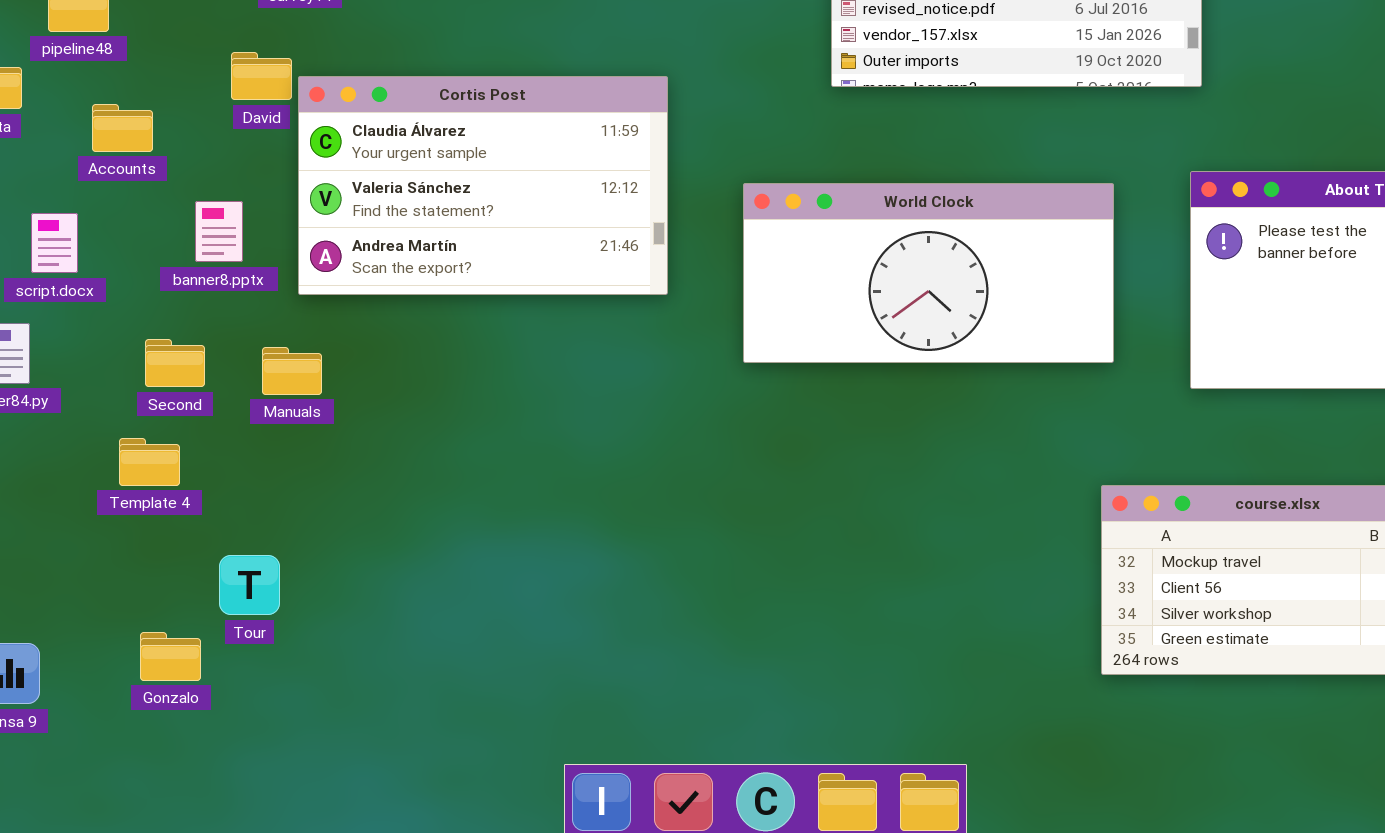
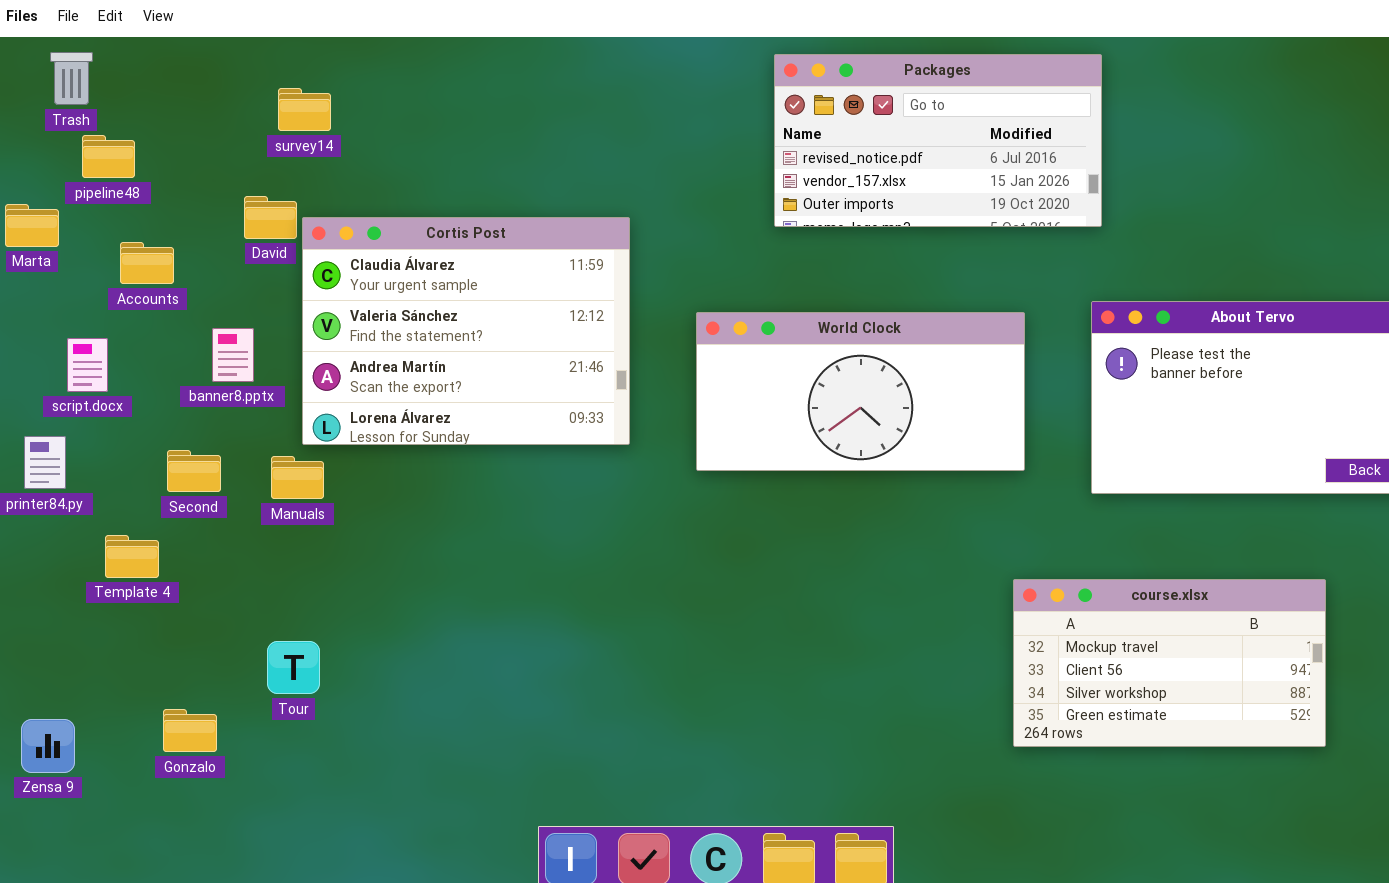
Cortis Post: [298,76,668,295] -> [302,217,630,445], resized
Template 4: [119,438,180,486] -> [105,535,159,578], moved
Tour: [219,555,280,615] -> [267,641,320,694], moved

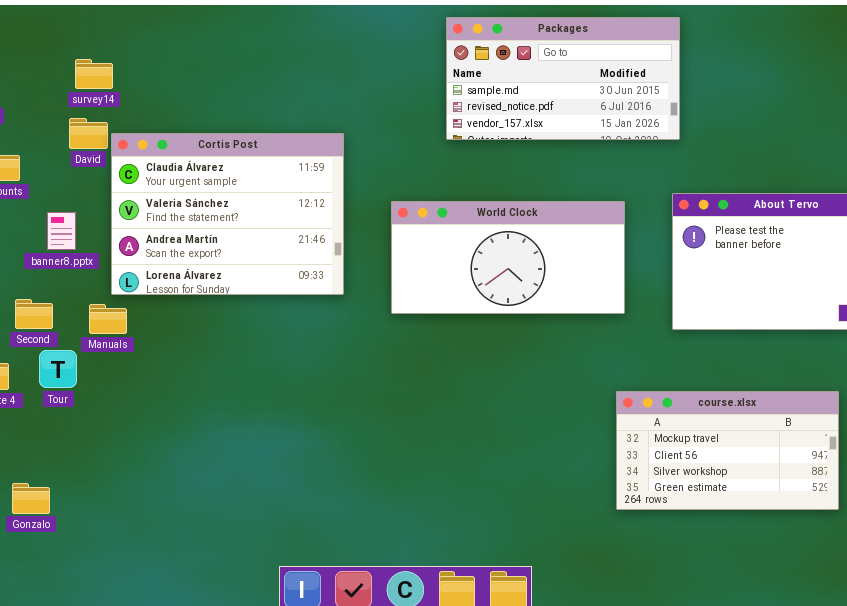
Packages: [774,54,1102,227] -> [446,17,680,140], scrolled up 1 row
survey14: [278,88,331,131] -> [75,59,113,89], moved
Tour: [267,641,320,694] -> [39,350,77,388], moved

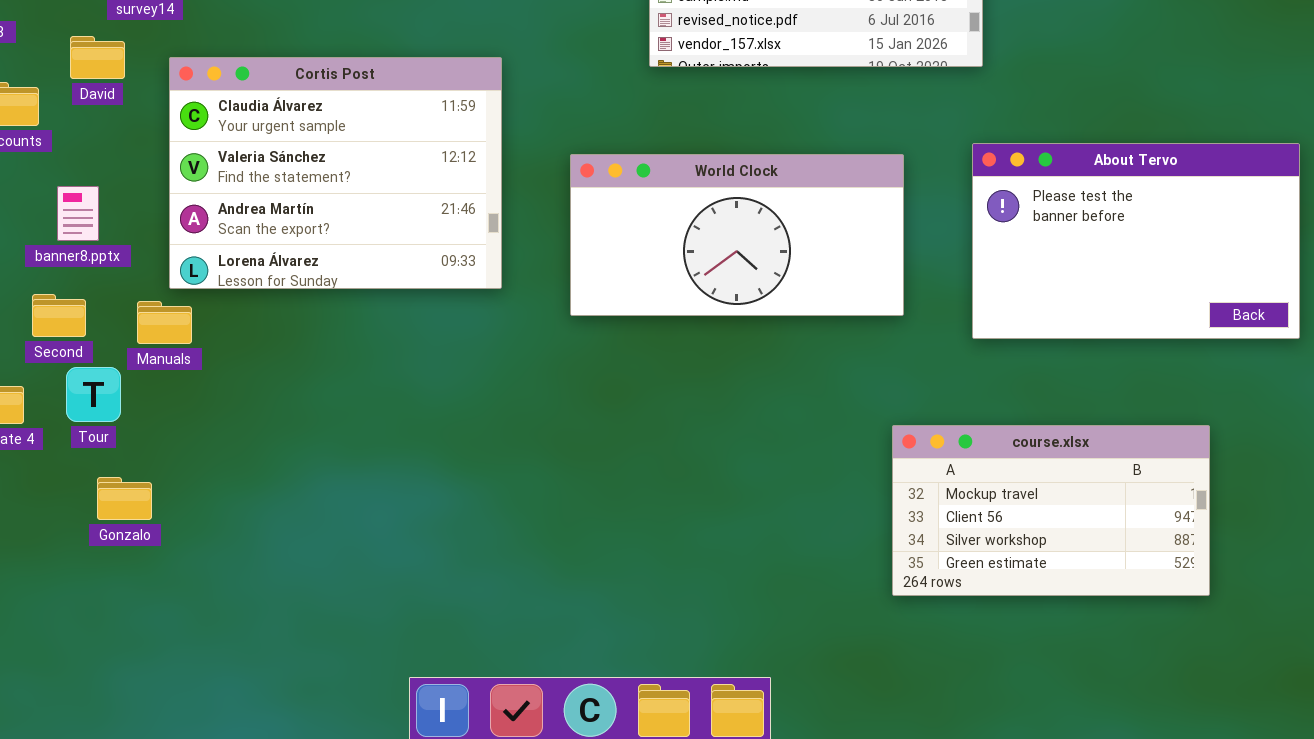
David: [69,118,108,149] -> [70,36,125,79], moved
banner8.pptx: [47,212,76,250] -> [57,186,99,241], moved
Gonzalo: [12,483,50,514] -> [97,477,152,520], moved

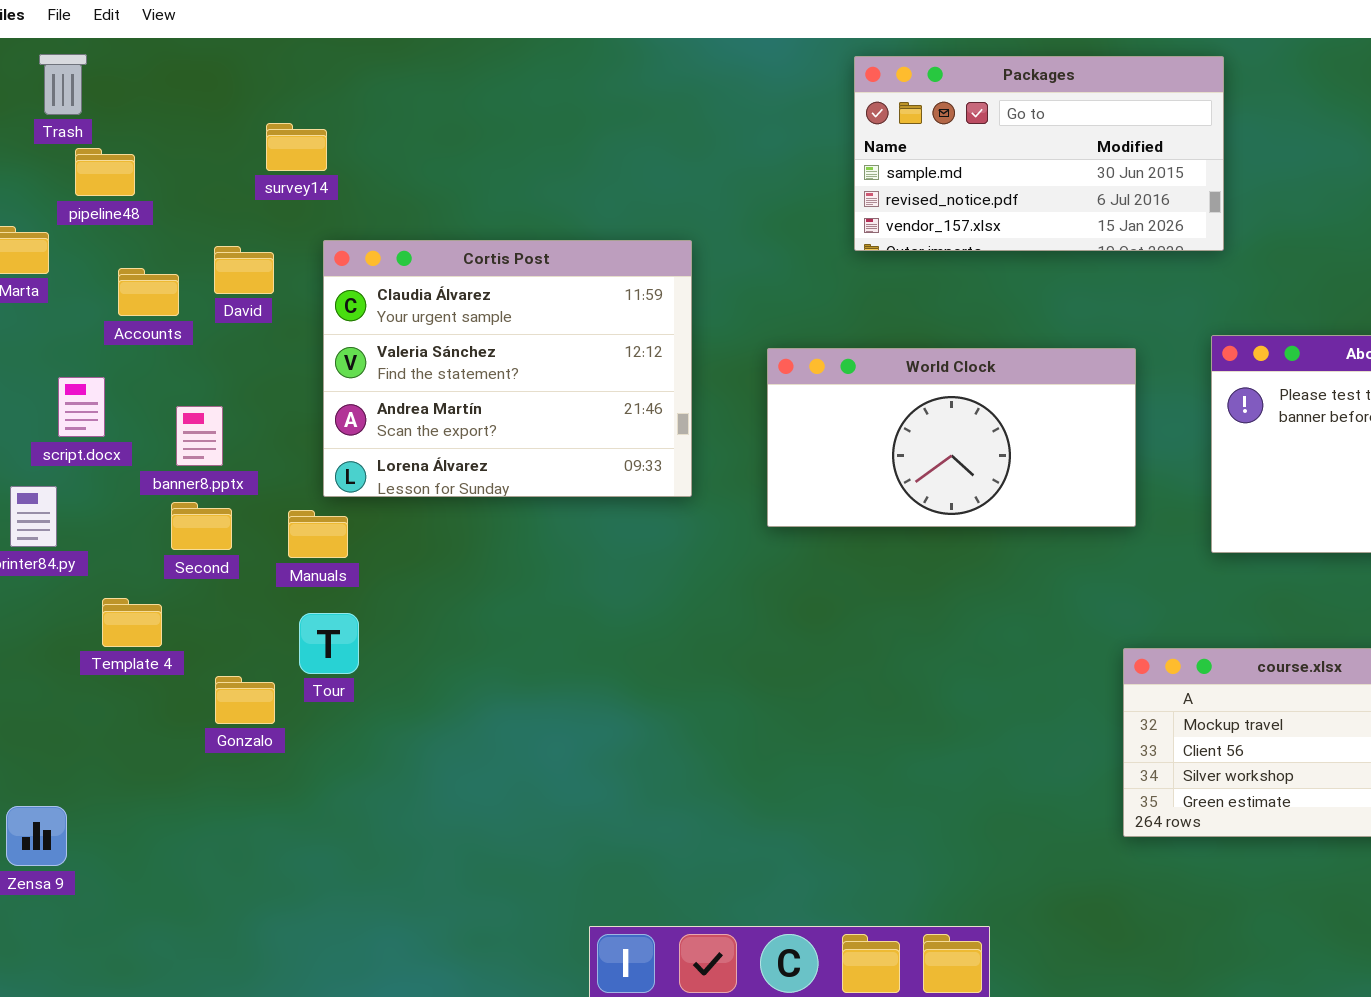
David: [70,36,125,79] -> [214,246,274,294], moved
banner8.pptx: [57,186,99,241] -> [176,406,223,466], moved
Tour: [66,367,121,422] -> [299,613,359,674], moved
Gonzalo: [97,477,152,520] -> [215,676,275,724], moved

